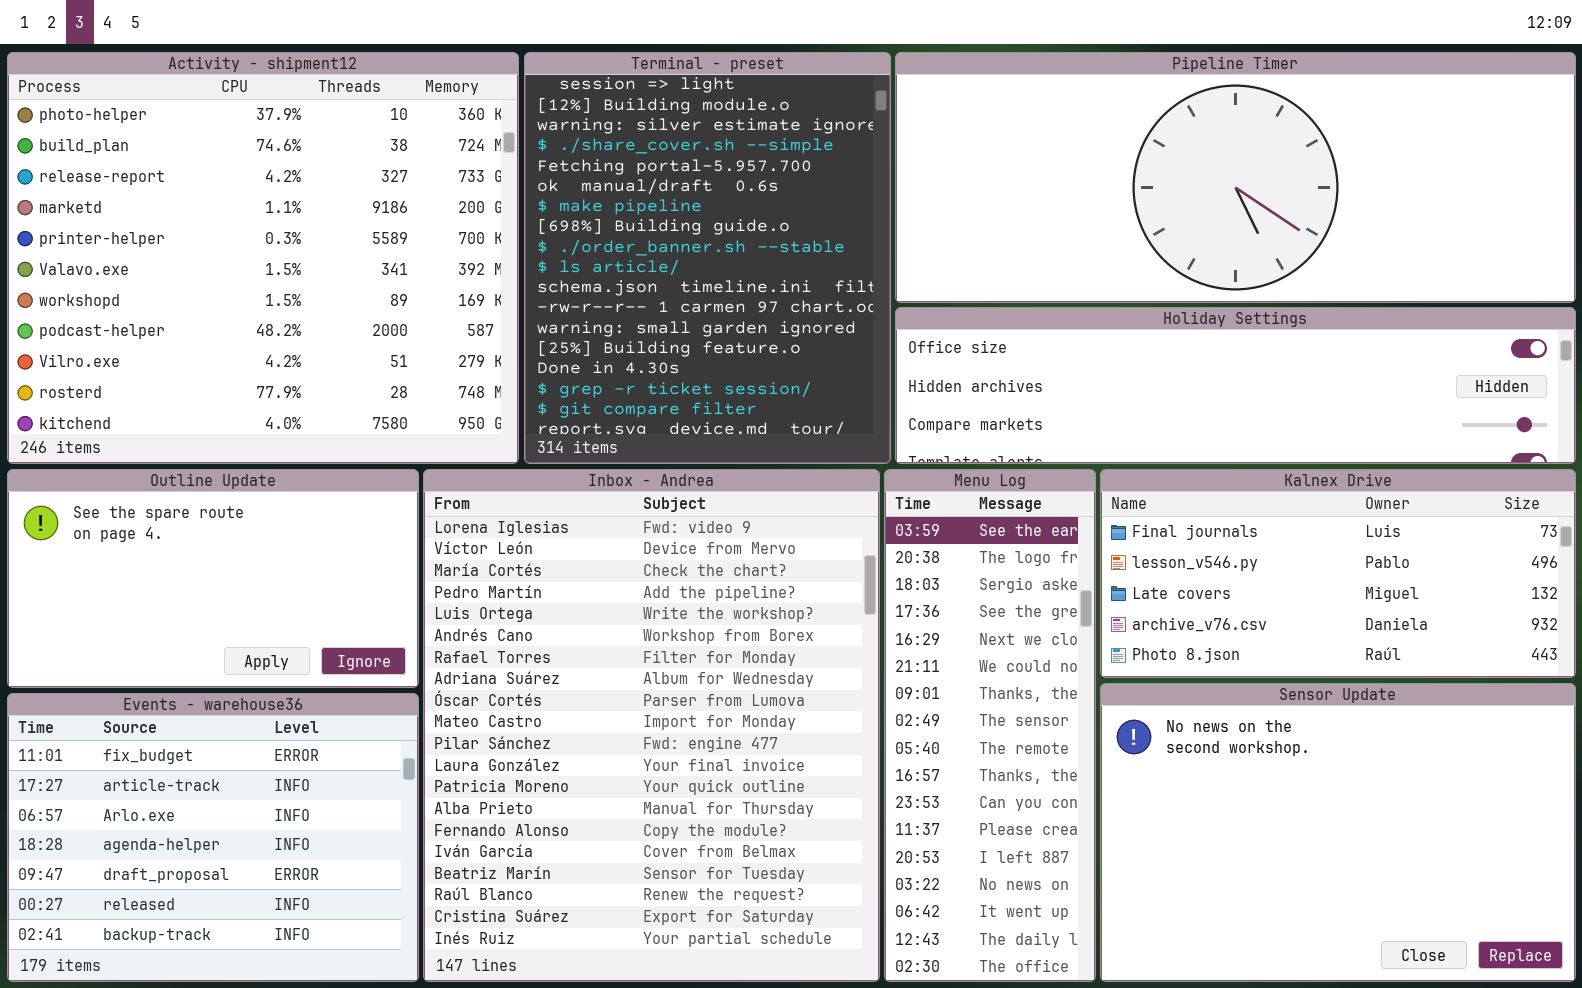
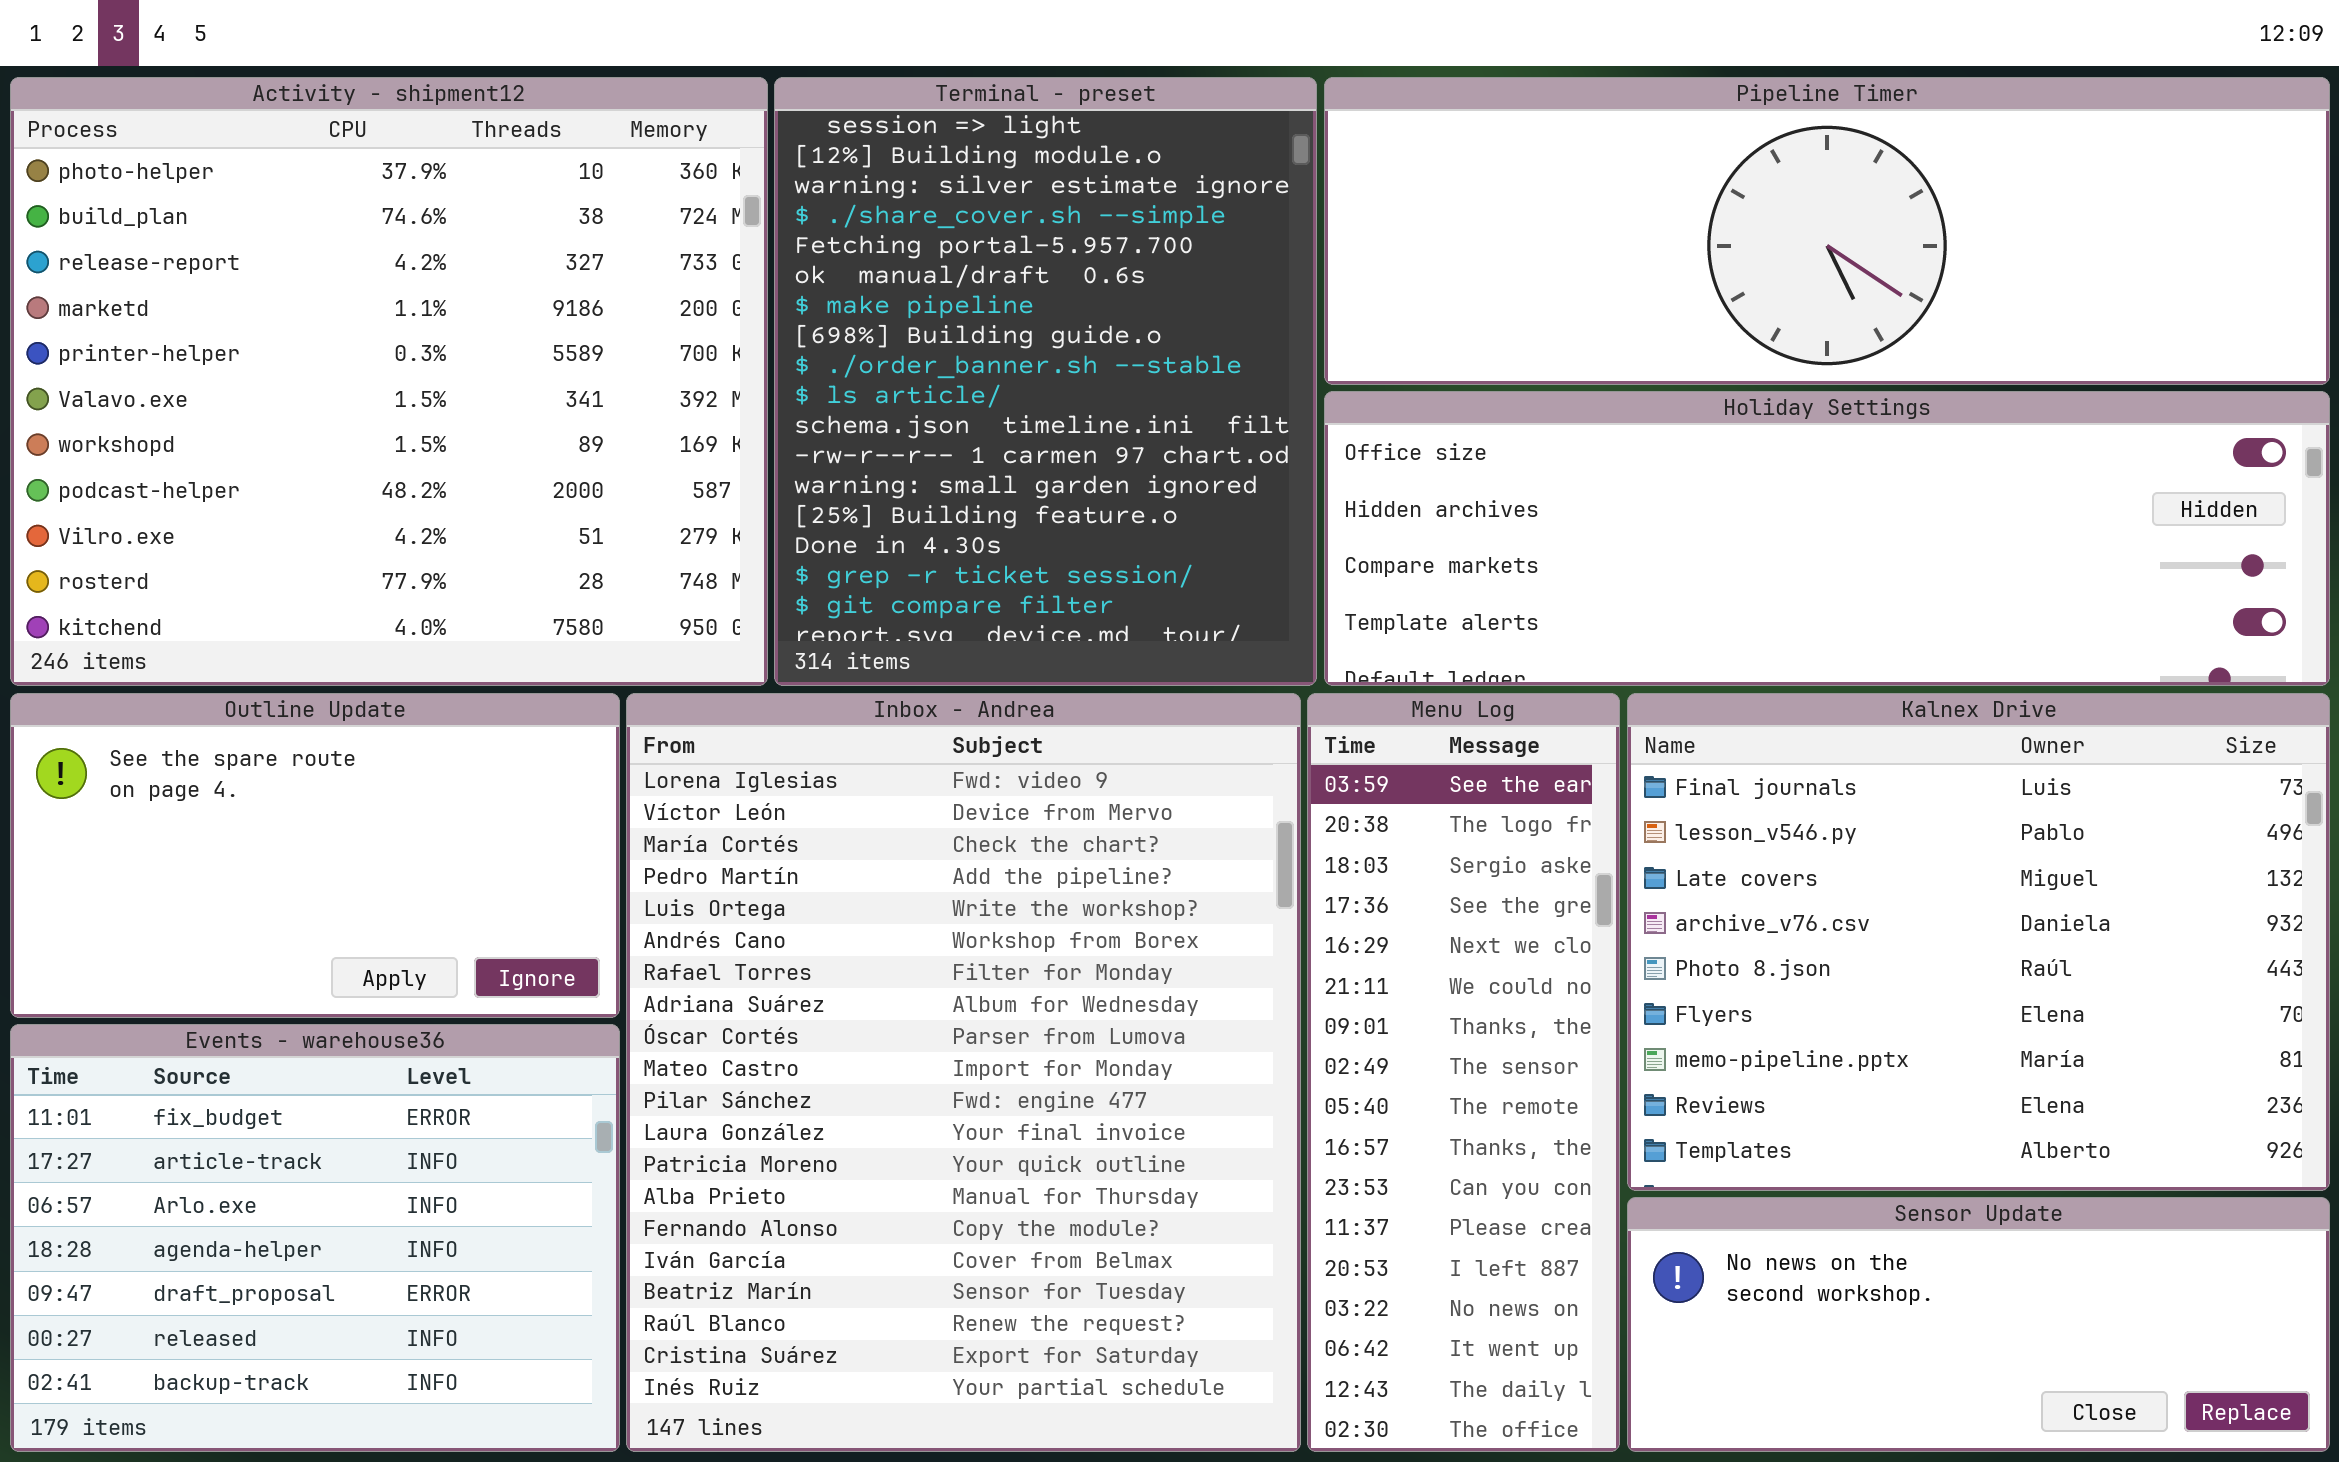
Pipeline Timer: [895,52,1576,303] -> [1324,77,2330,385], resized
Holiday Settings: [895,307,1576,464] -> [1324,391,2330,686], resized
Kalnex Drive: [1100,469,1576,678] -> [1627,693,2330,1191], resized
Sensor Update: [1100,683,1576,982] -> [1627,1197,2330,1452], resized

